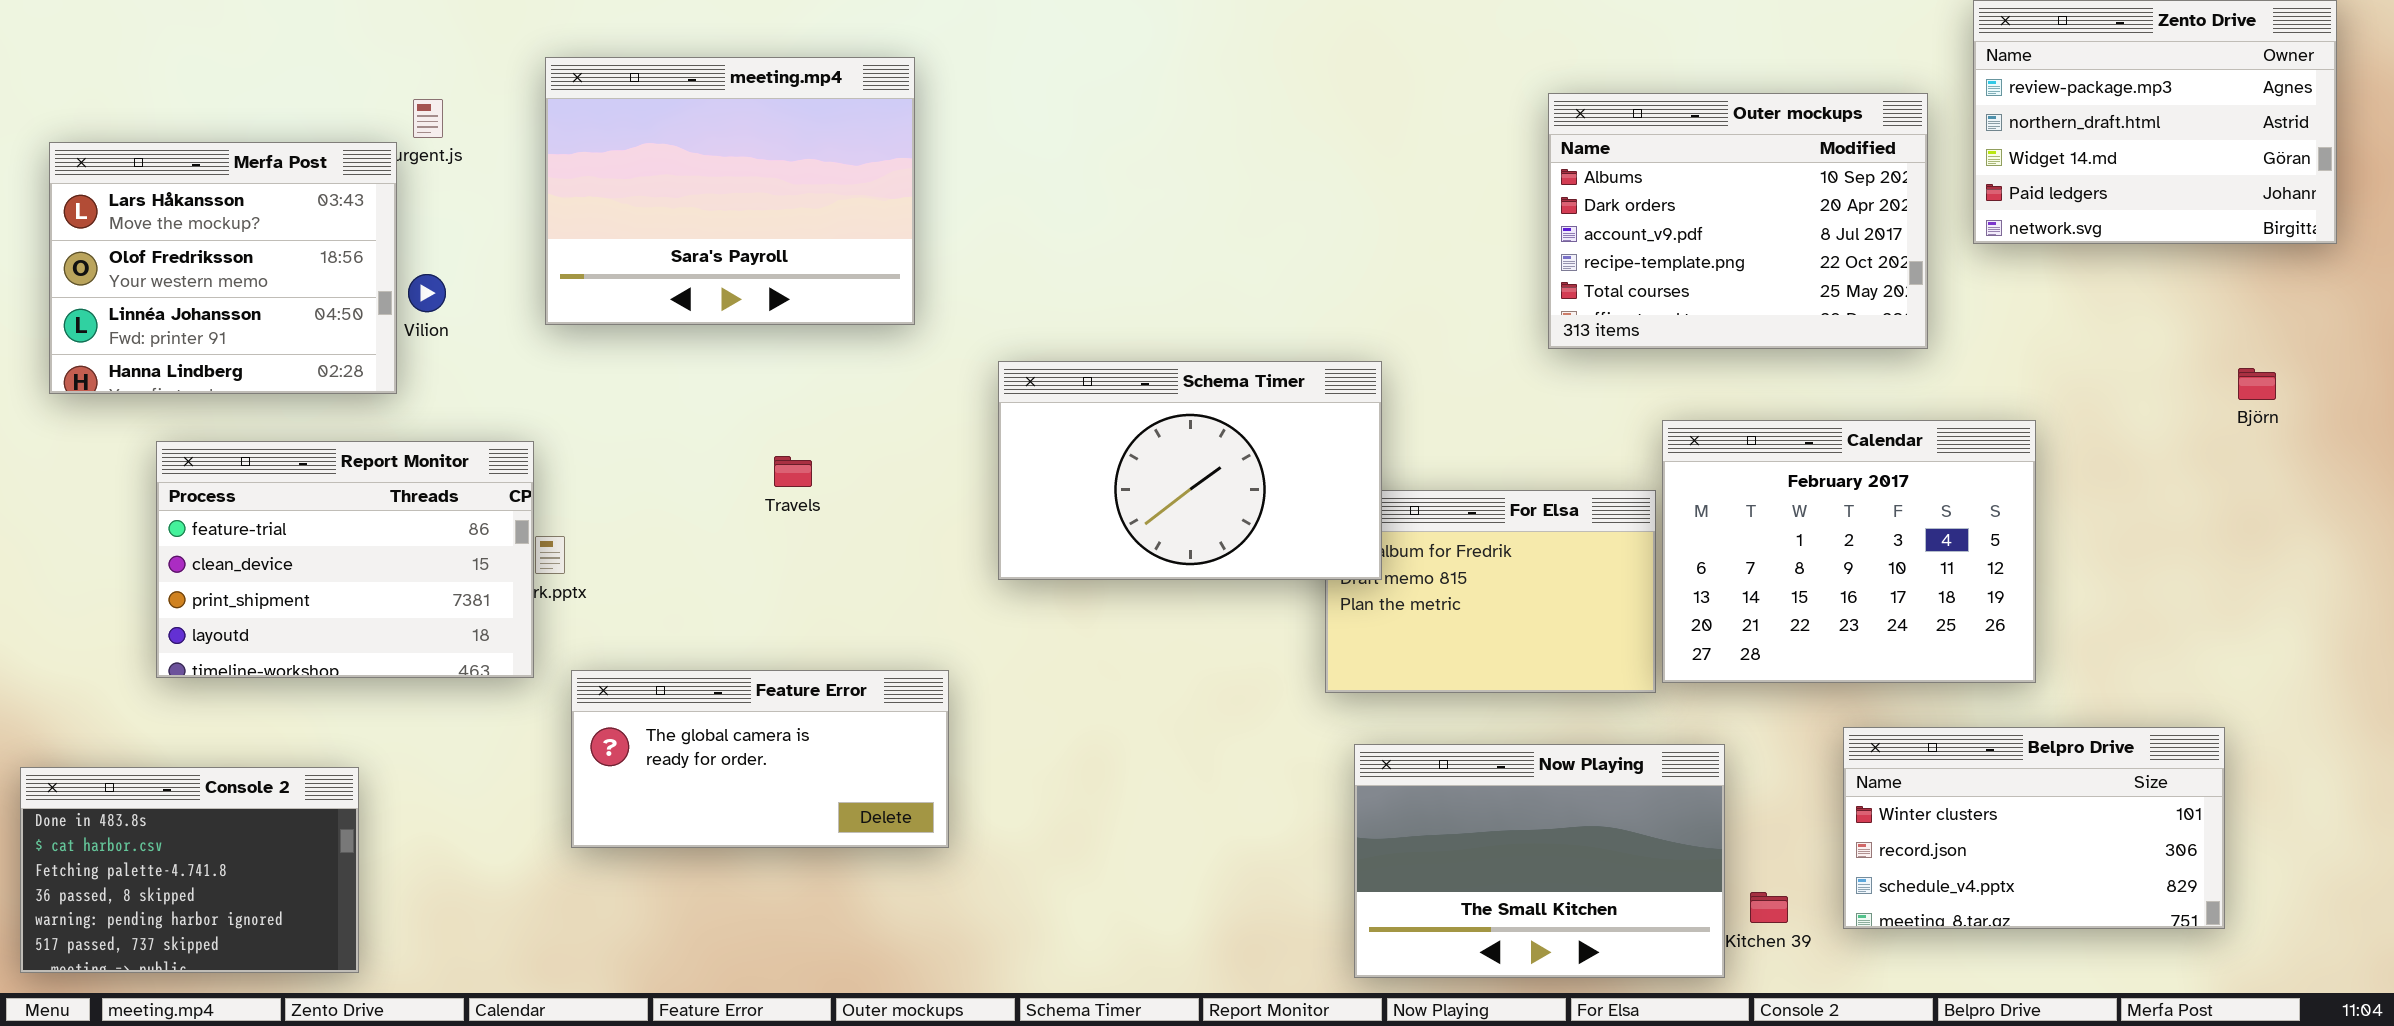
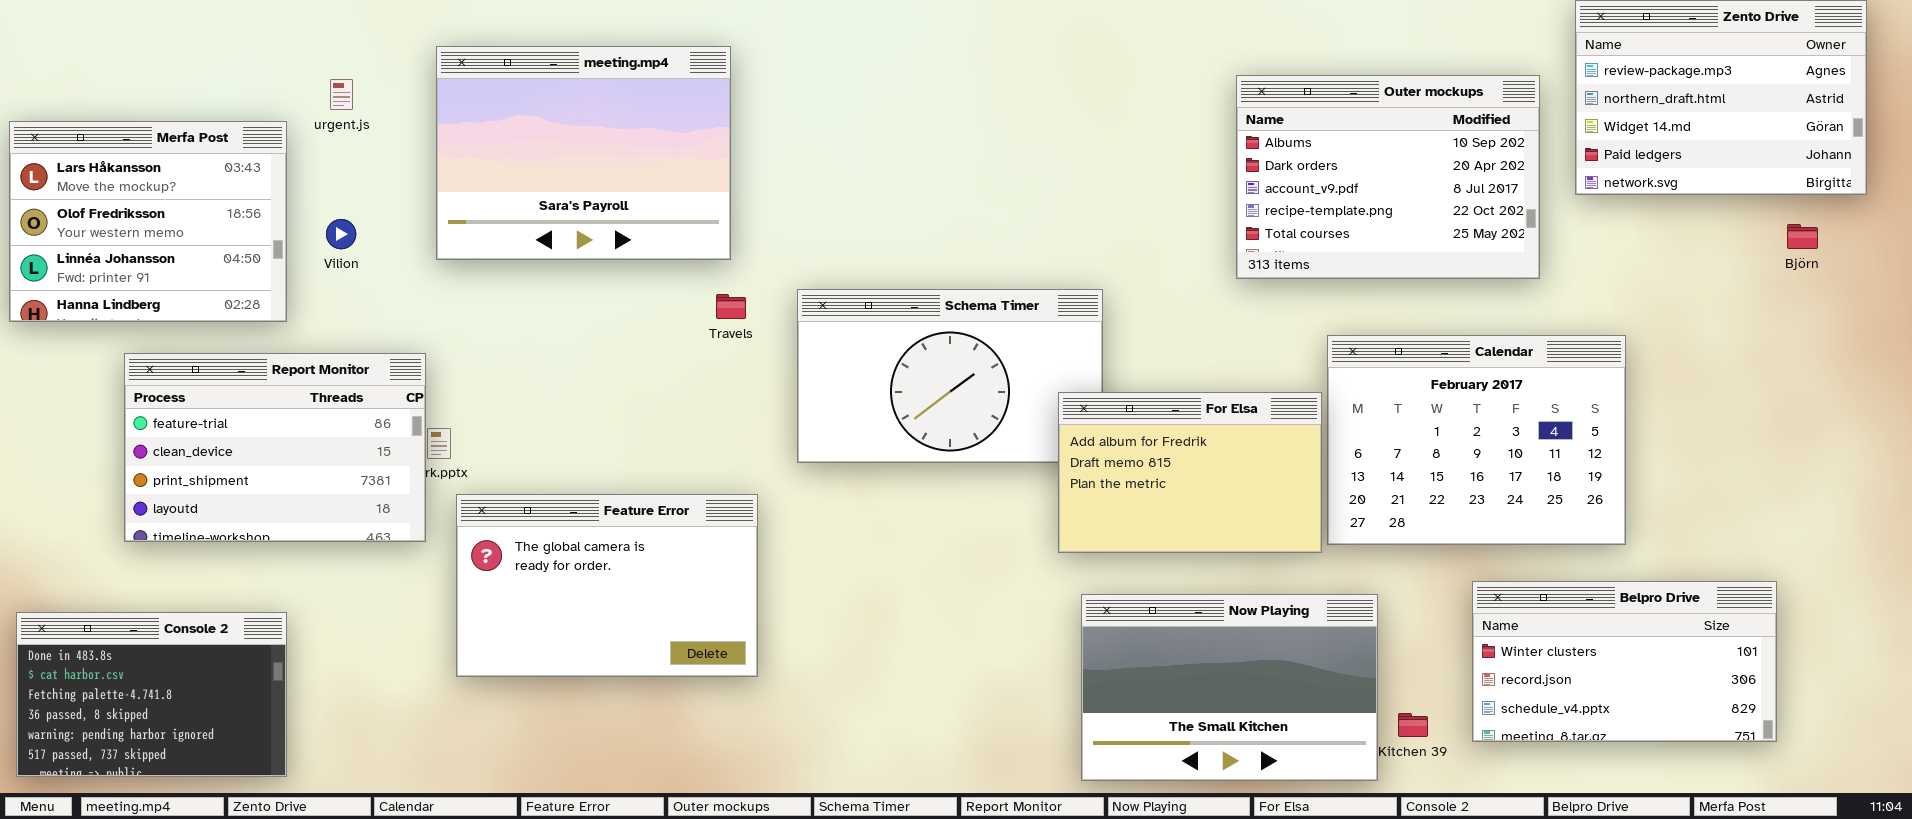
Merfa Post: [49,142,397,394] -> [9,121,287,322], moved
Björn: [2238,368,2276,400] -> [1787,224,1818,249], moved
Travels: [774,456,812,487] -> [716,294,746,319], moved
For Elsa: [1325,490,1656,693] -> [1058,392,1322,553], raised
Feature Error: [571,670,949,848] -> [456,494,758,677], resized

